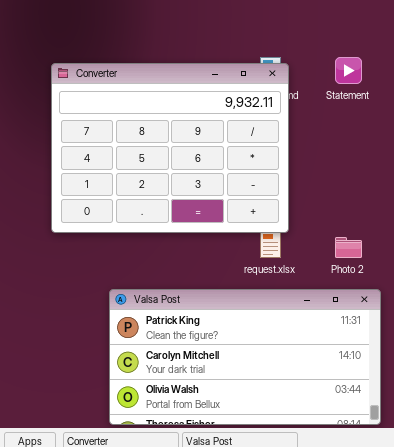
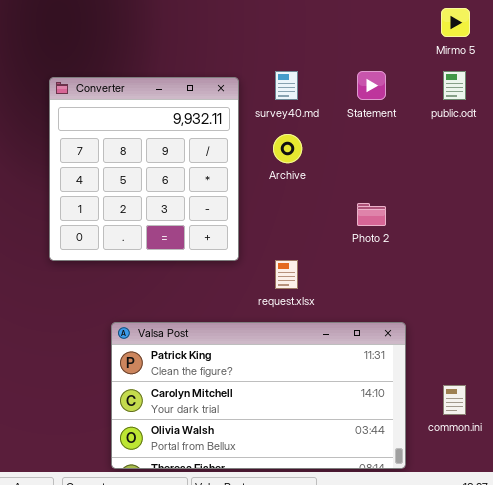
Converter: [51,63,289,233] -> [49,77,239,261], resized
Photo 2: [335,237,362,258] -> [357,203,386,226], moved

